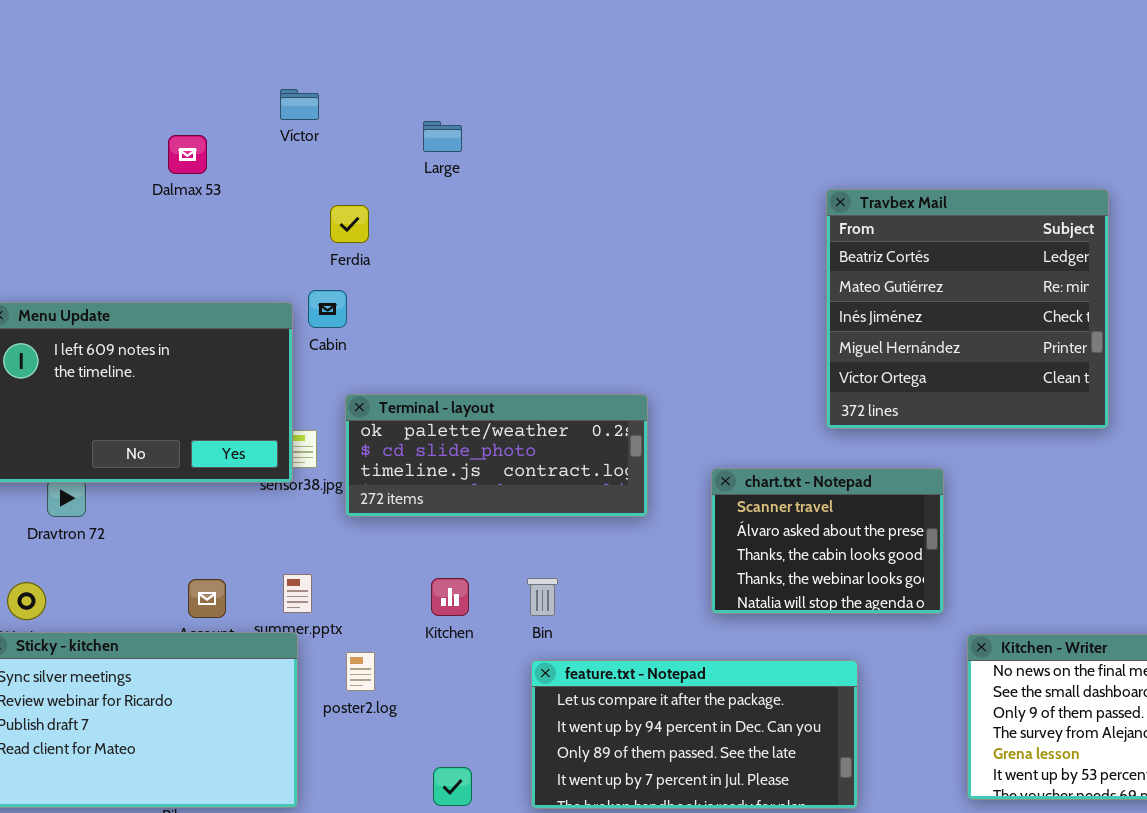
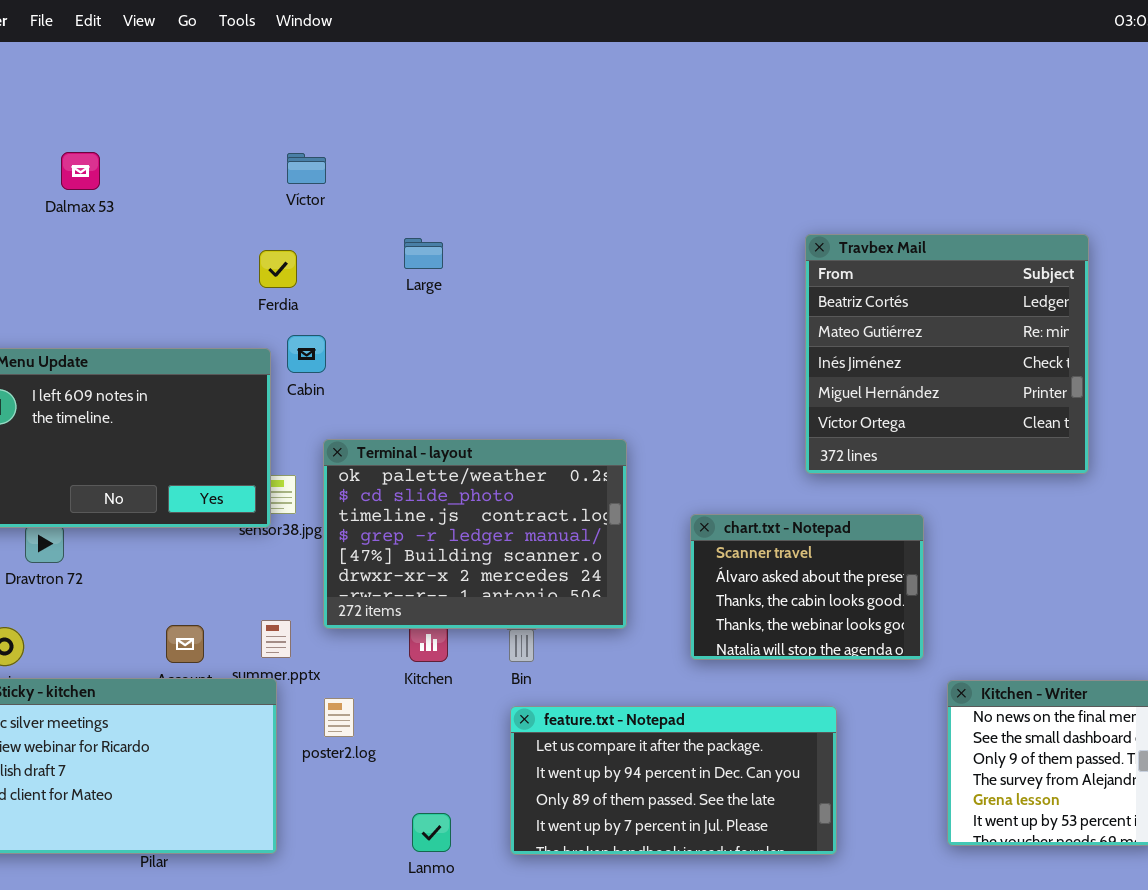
Víctor: [280,89,319,120] -> [287,153,326,184], moved
Large: [423,121,462,152] -> [404,238,443,269], moved
Dalmax 53: [168,135,207,174] -> [61,152,100,190], moved
Ferdia: [330,205,369,243] -> [259,250,297,288], moved
Terminal - layout: [345,394,648,517] -> [323,439,627,629], resized

